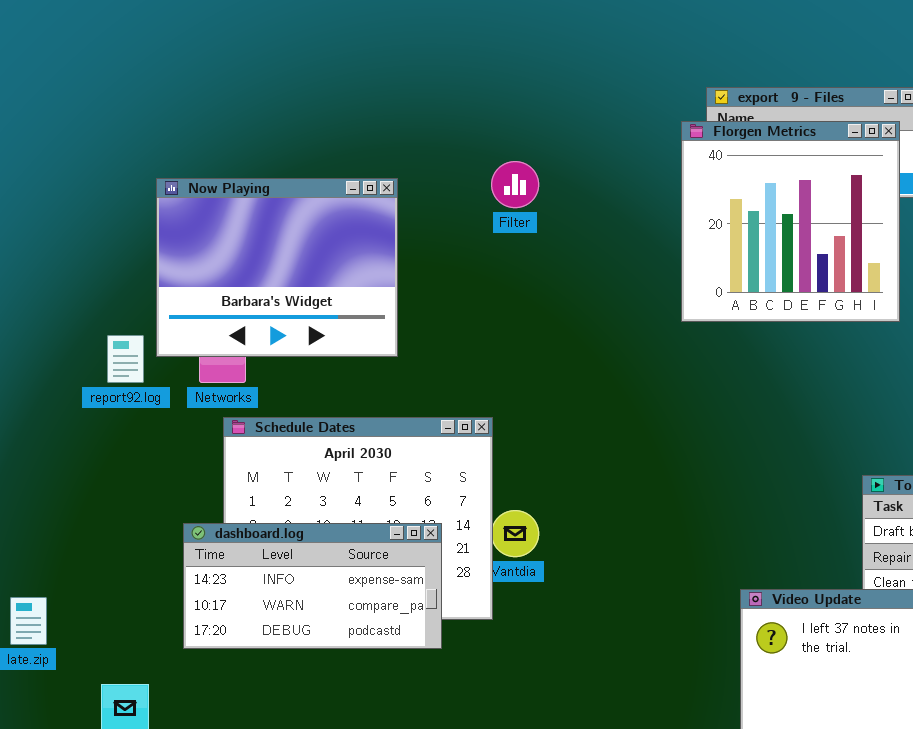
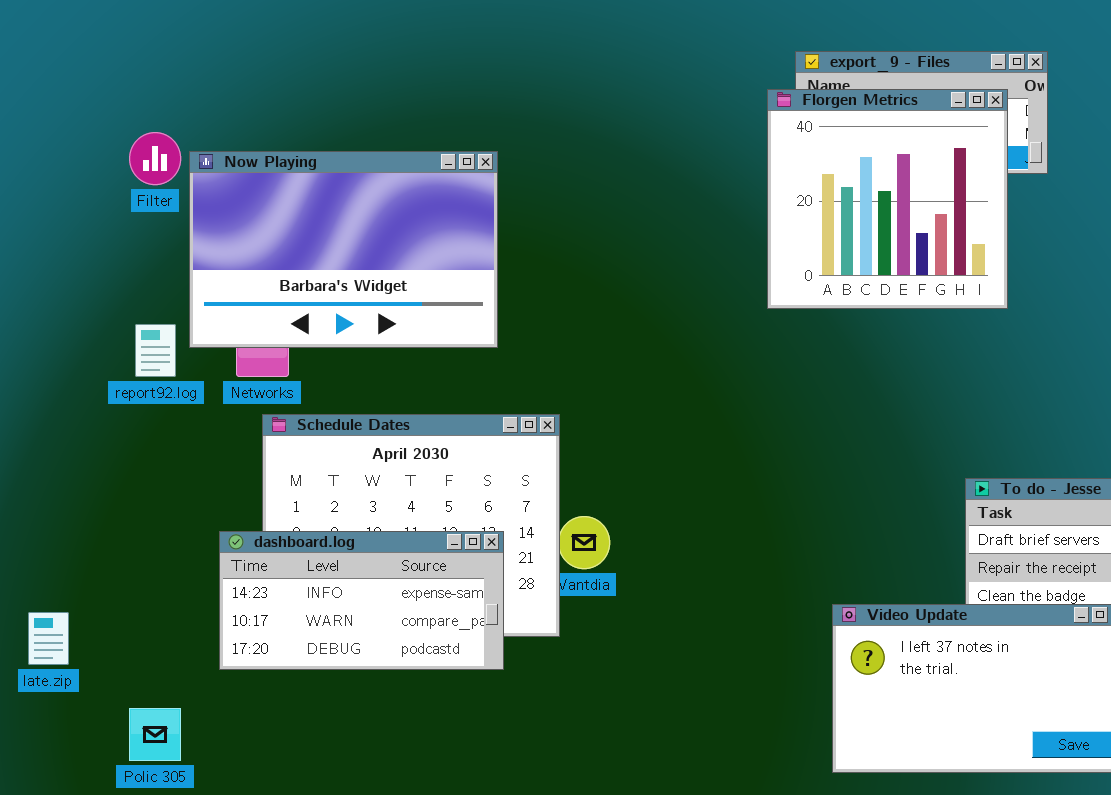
Filter: [491,161,539,208] -> [129,132,181,185], moved
Now Playing: [156,178,398,357] -> [189,151,498,348], resized

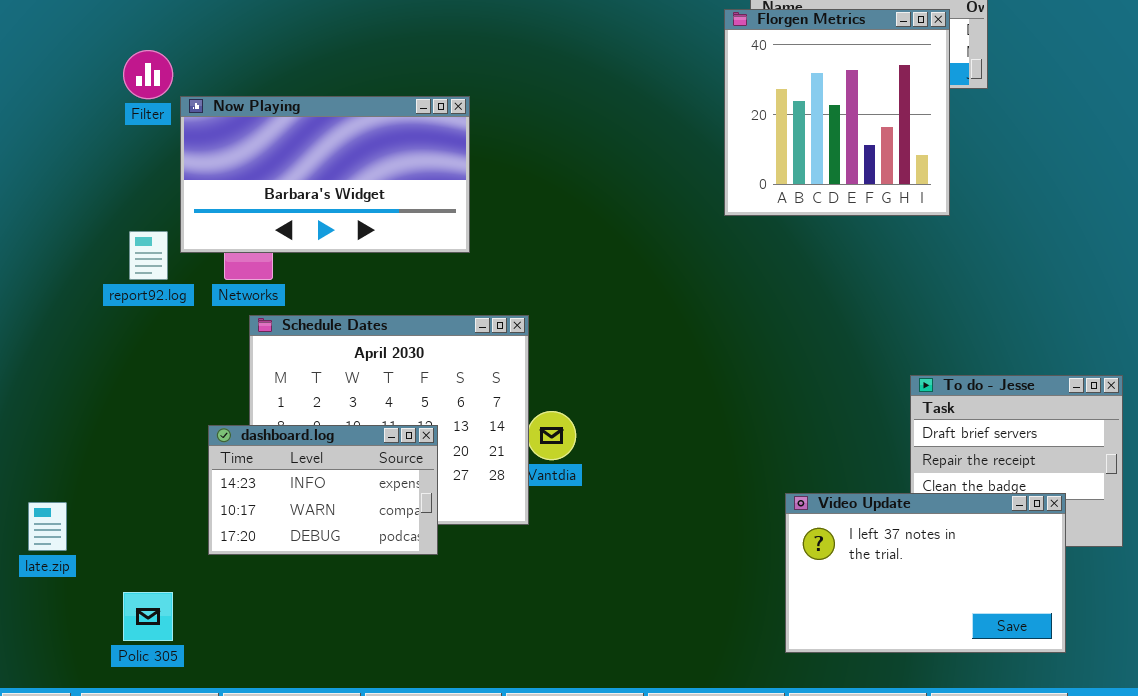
Now Playing: [189,151,498,348] -> [180,96,470,253], resized
dashboard.log: [219,531,504,670] -> [208,425,438,555], resized

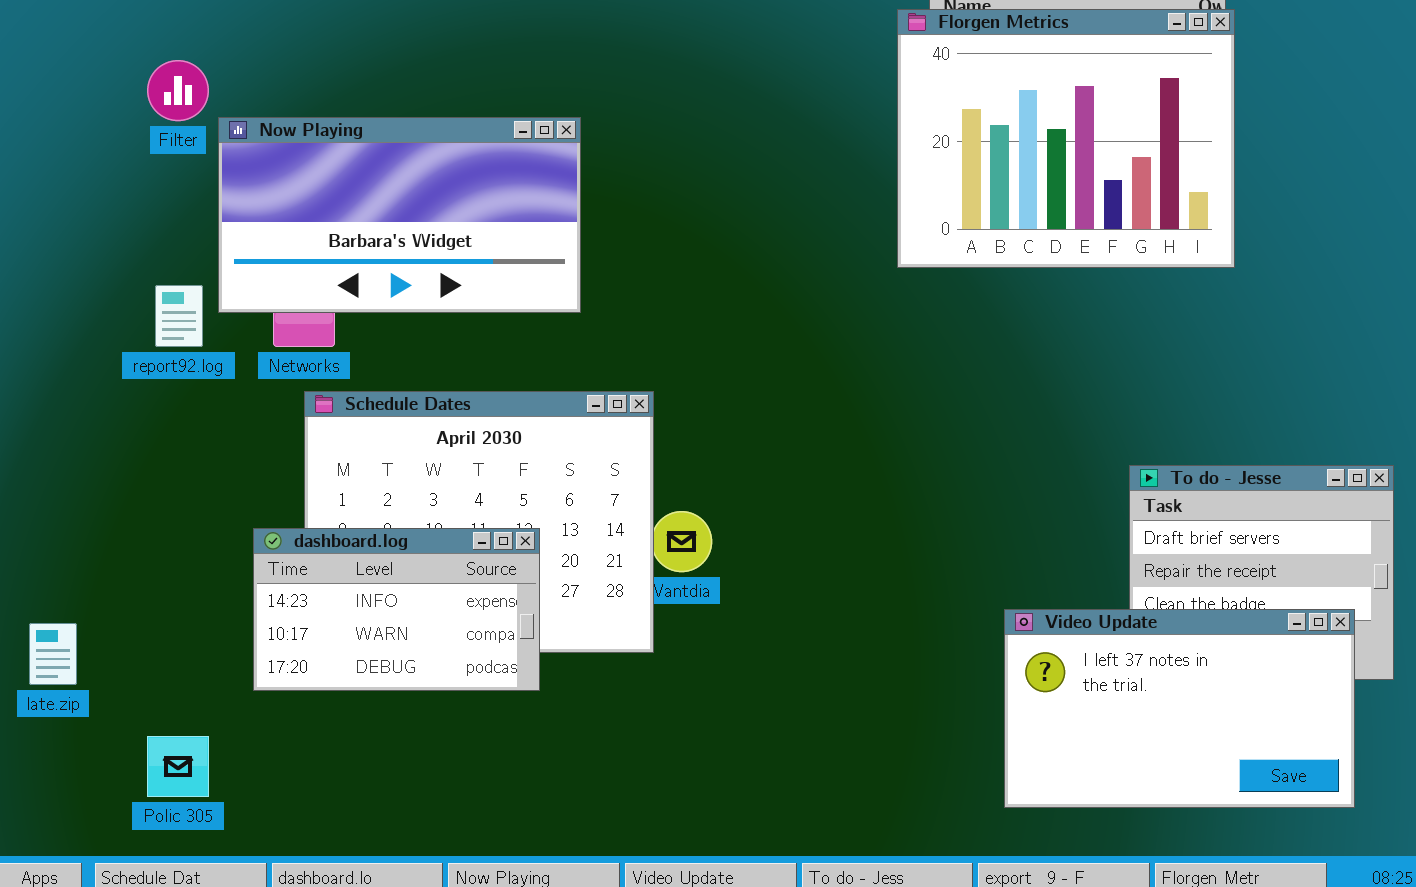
Florgen Metrics: [724,9,950,216] -> [897,9,1235,268], resized
Video Update: [785,493,1066,653] -> [1004,609,1355,808], moved

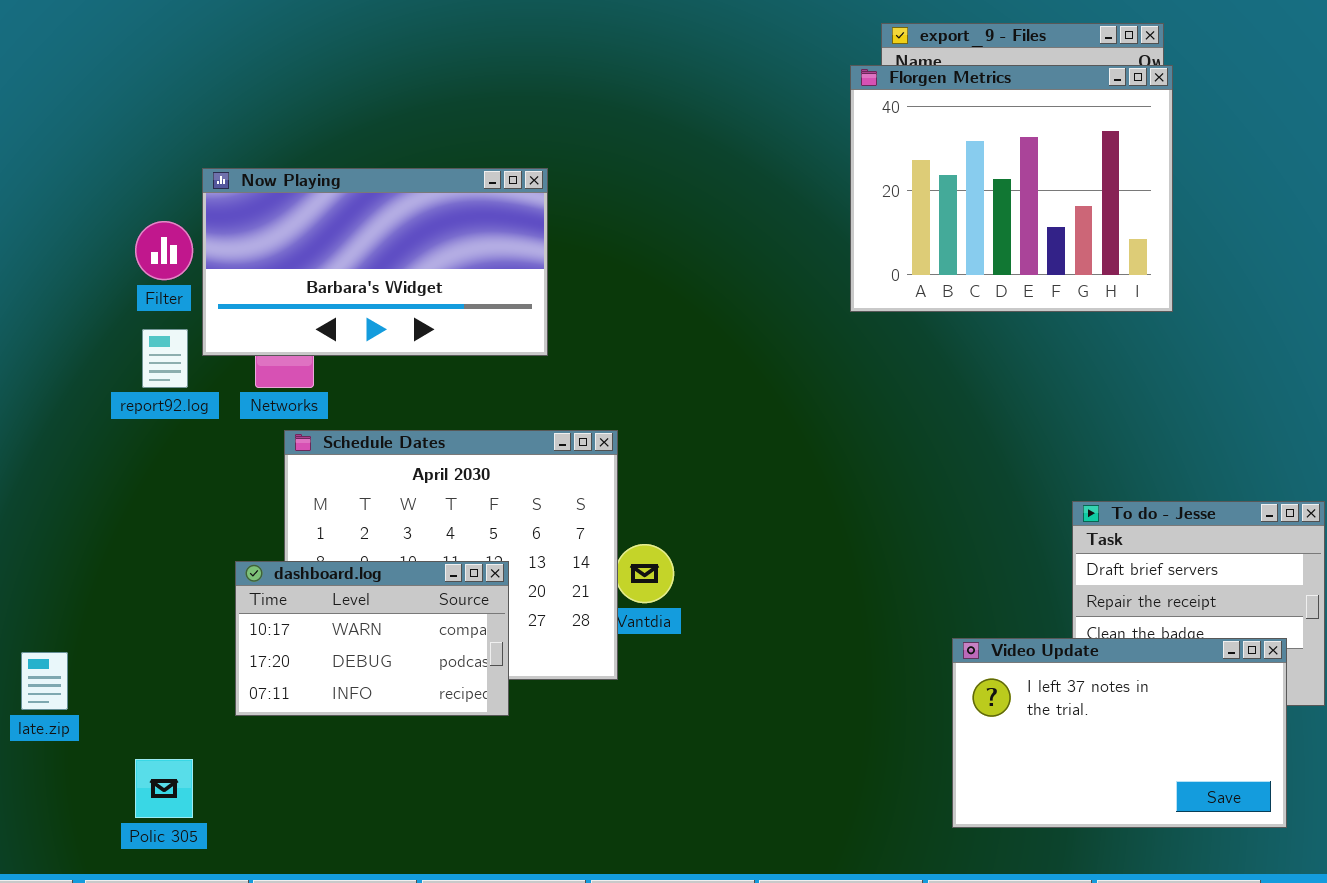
Filter: [147,60,209,121] -> [135,221,193,280], moved
dashboard.log: [253,528,540,691] -> [235,561,509,716], scrolled down 1 row

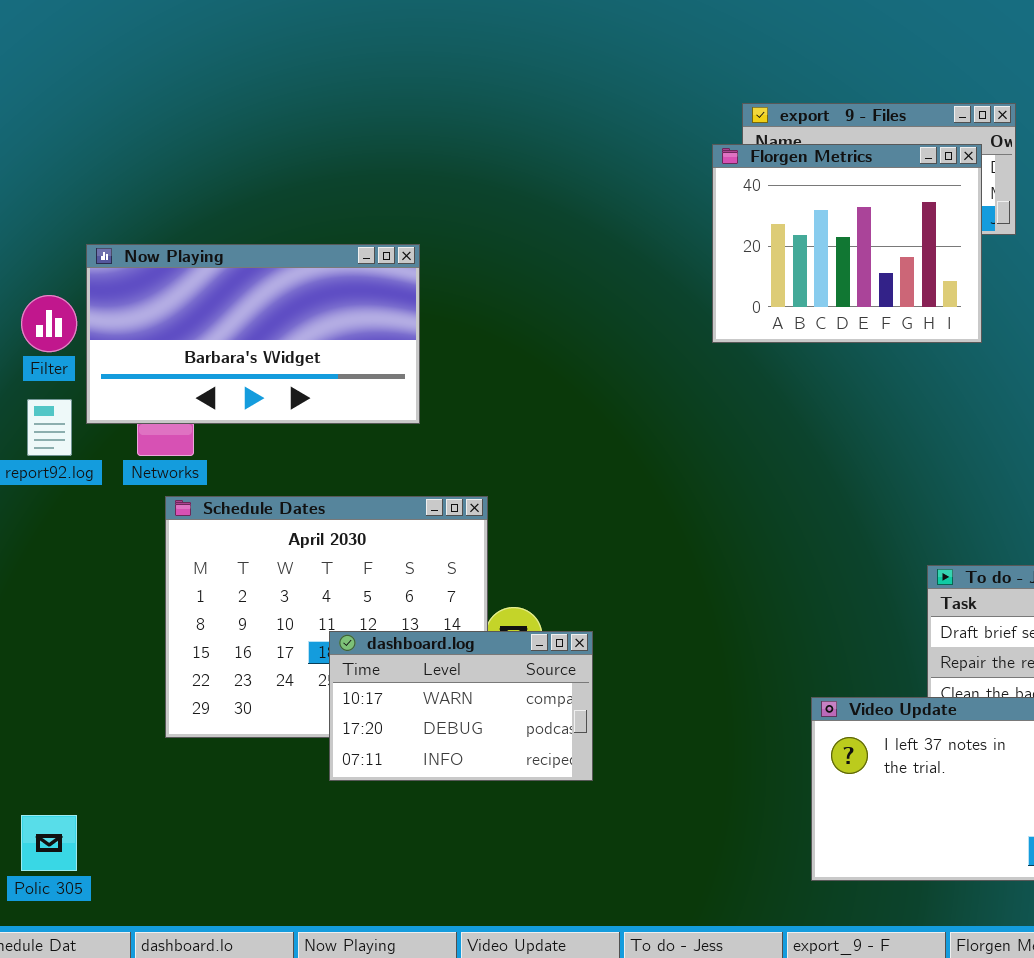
Florgen Metrics: [850,65,1173,312] -> [712,144,982,343], resized
dashboard.log: [235,561,509,716] -> [329,631,593,781], moved

